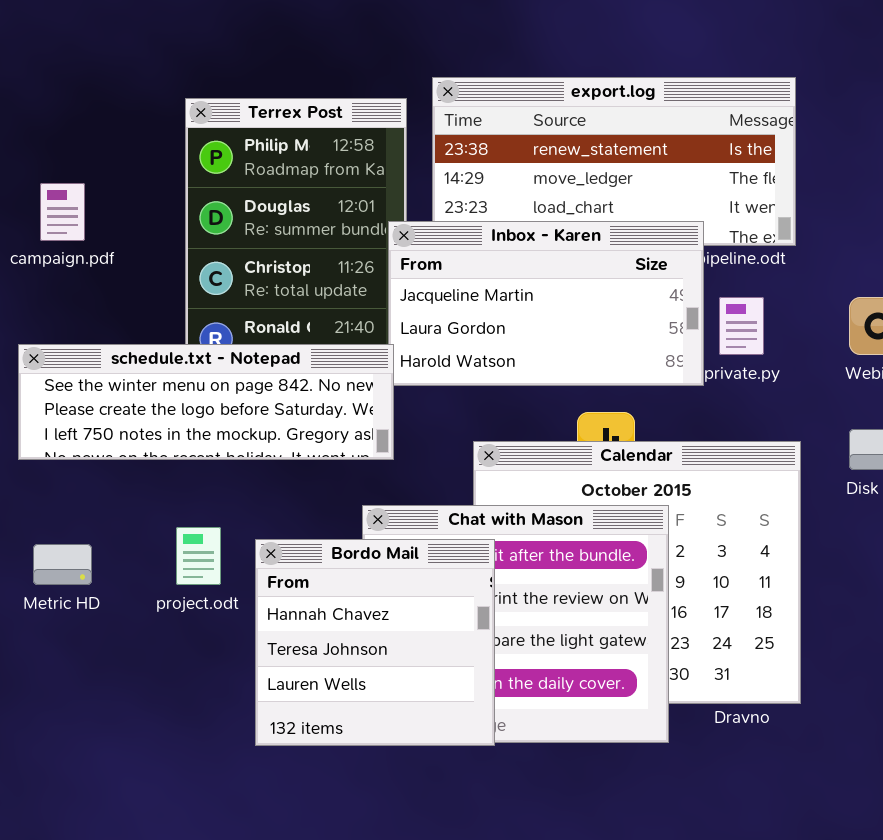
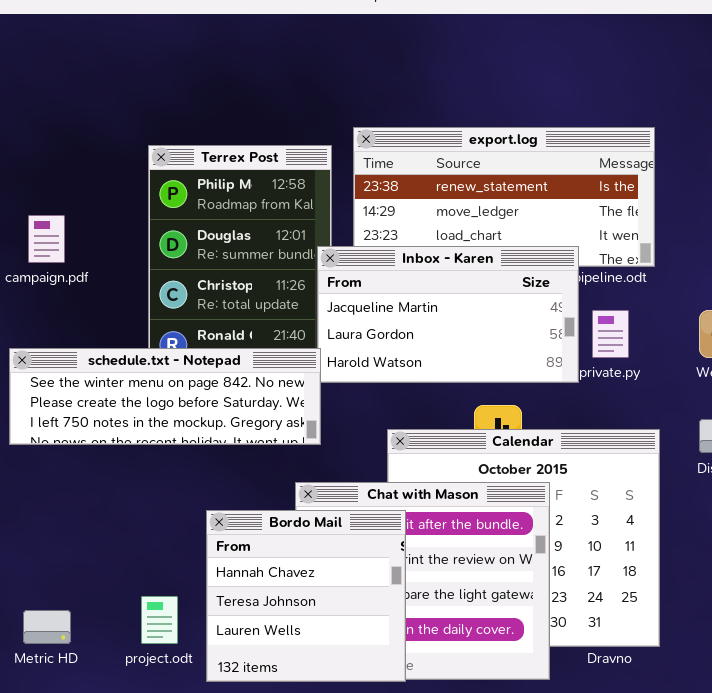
project.odt: [176,527,221,585] -> [141,596,178,644], moved
Metric HD: [33,544,92,585] -> [23,610,71,644], moved

